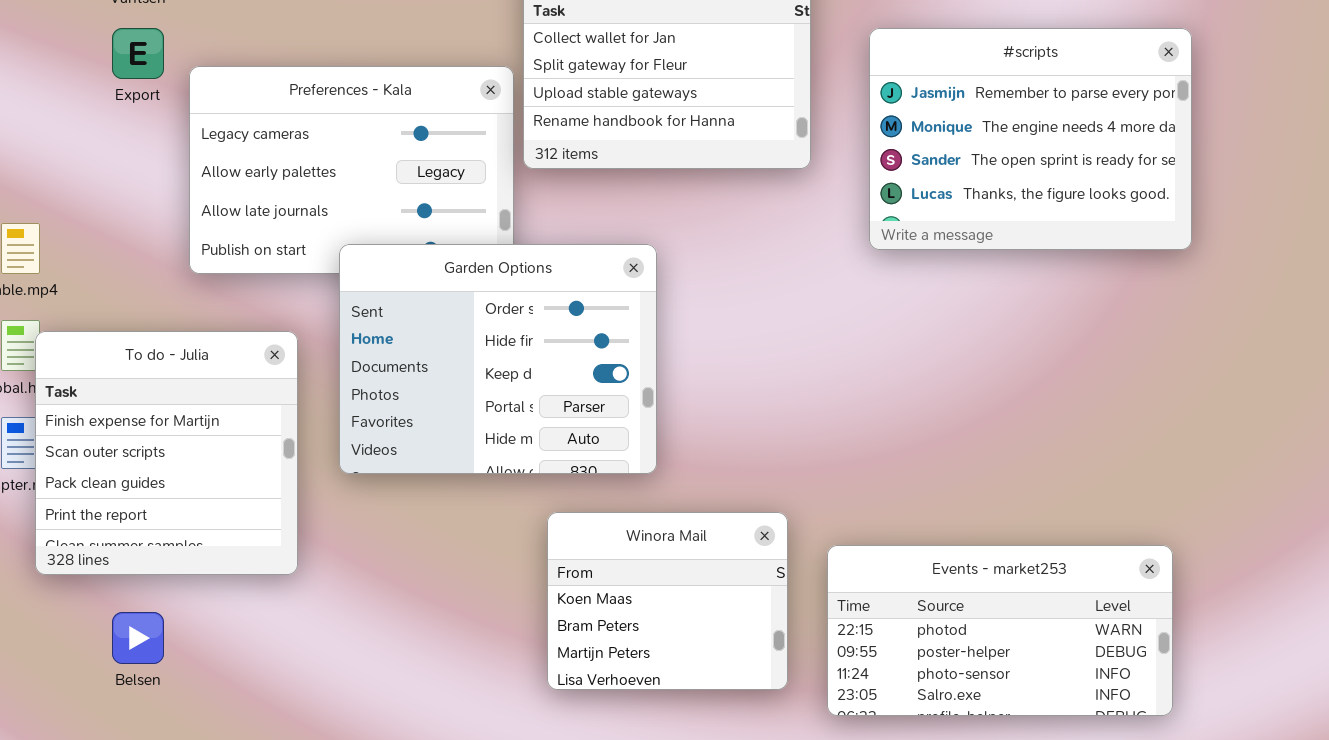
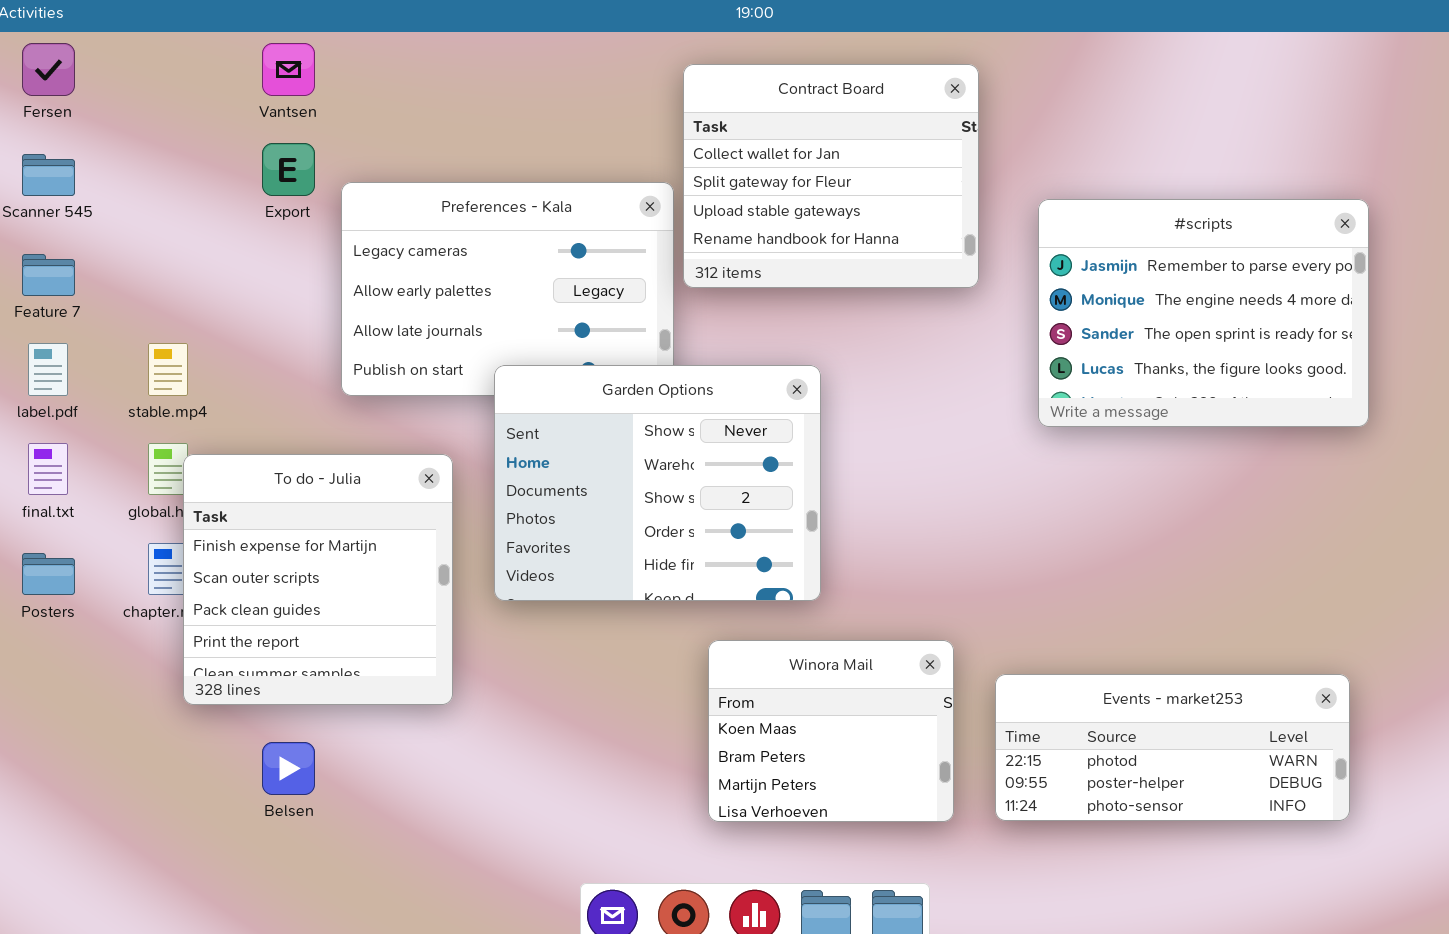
#scripts: [869,28,1192,250] -> [1038,199,1369,427], moved
Garden Options: [339,244,657,474] -> [494,365,821,601], scrolled up 3 rows
Events - market253: [827,545,1173,716] -> [995,674,1350,821], resized

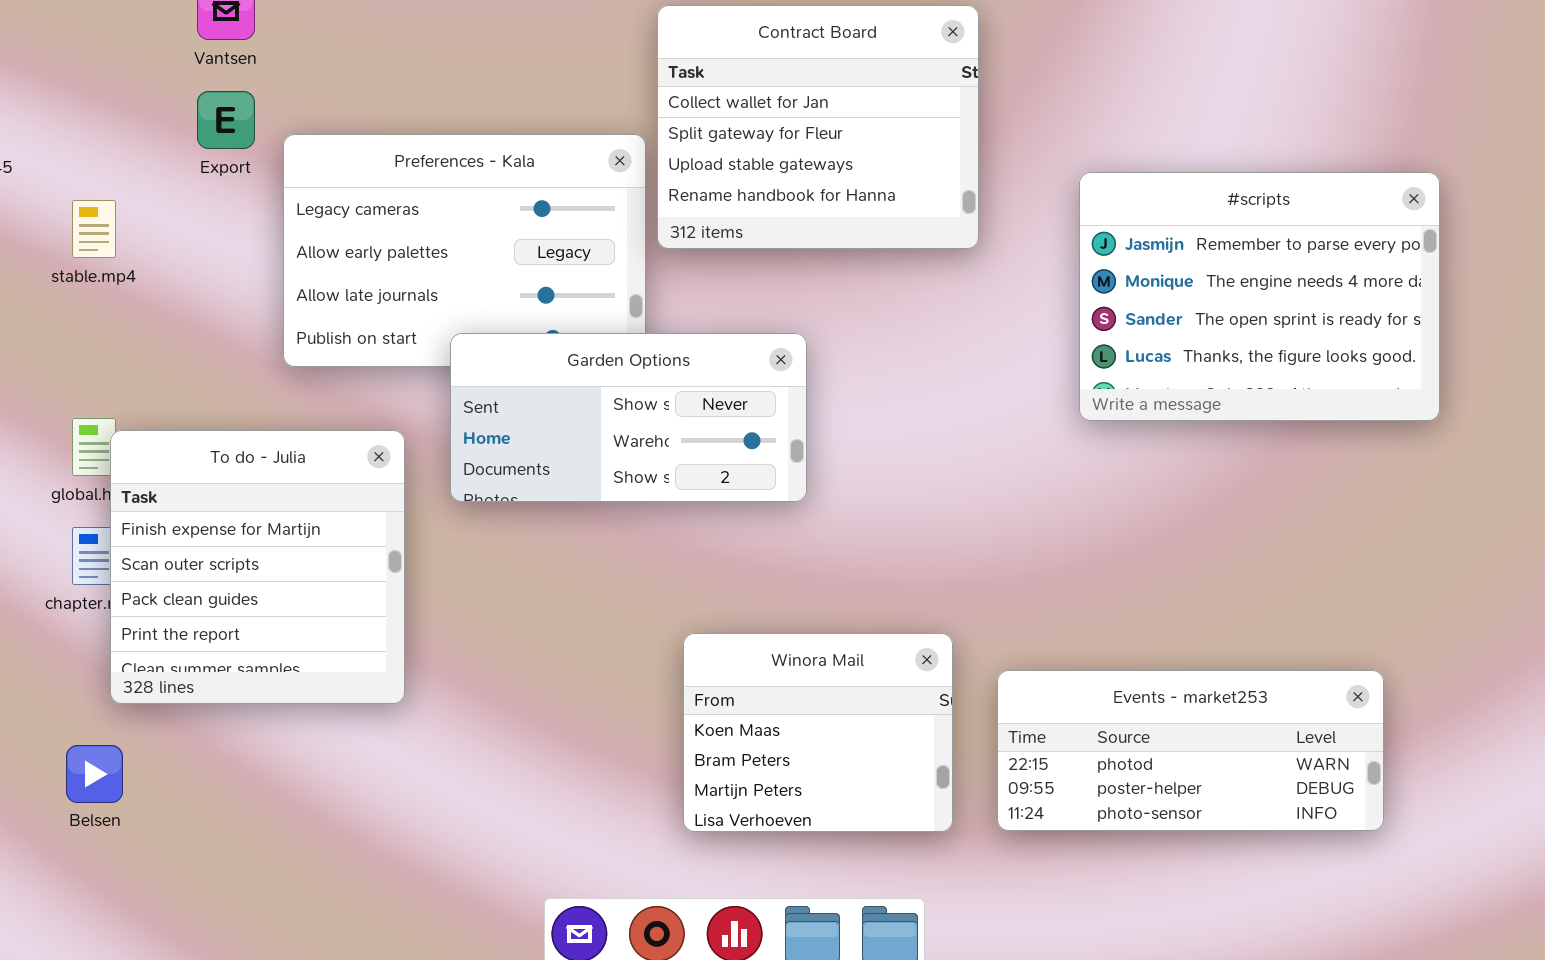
#scripts: [1038,199,1369,427] -> [1079,172,1440,421], moved
stable.mp4: [148,343,188,396] -> [72,200,116,258], moved
Garden Options: [494,365,821,601] -> [450,333,807,502], resized
Belsen: [262,742,315,795] -> [66,745,123,803], moved

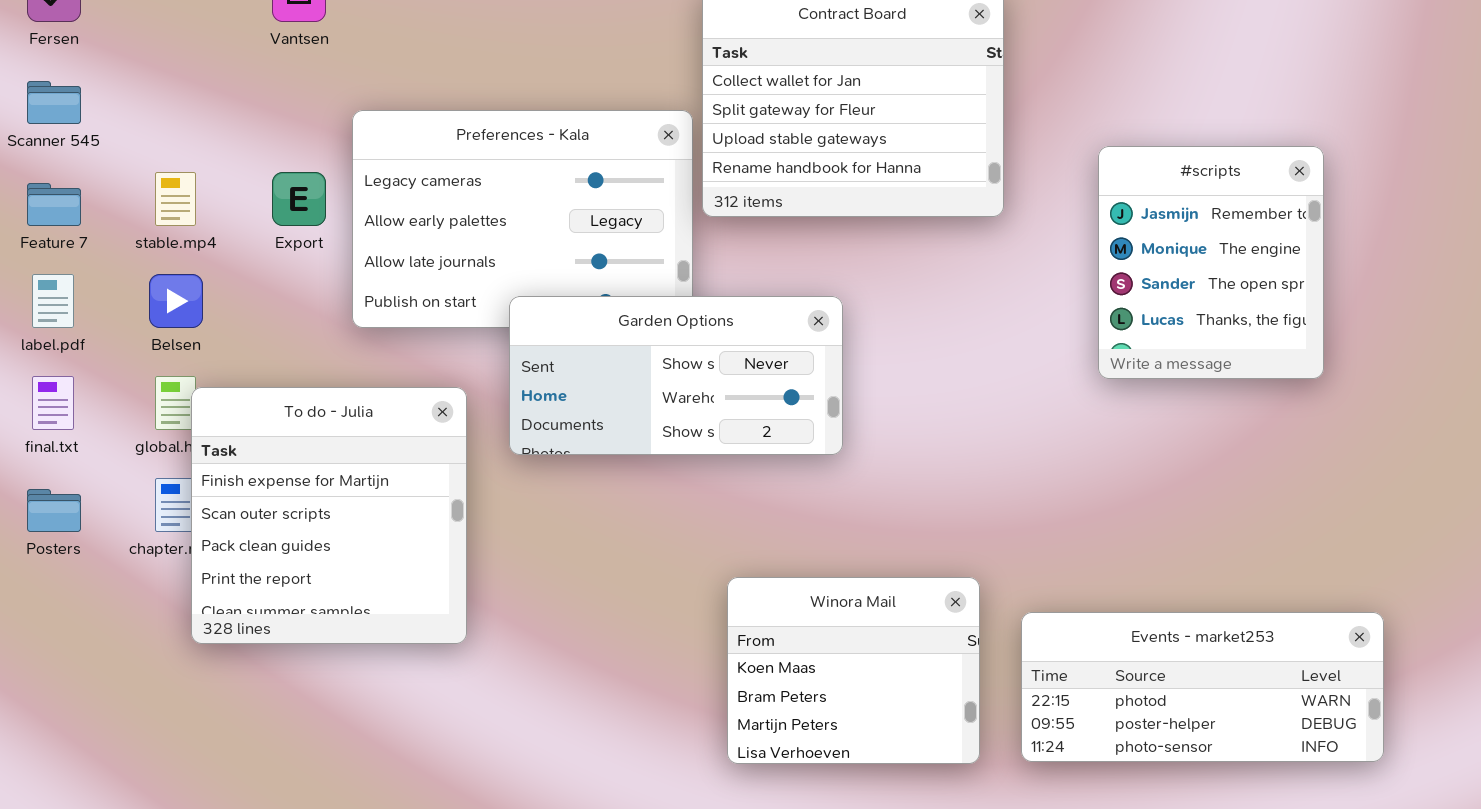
Export: [197,91,255,149] -> [272,172,326,226], moved
#scripts: [1079,172,1440,421] -> [1098,146,1324,379], resized
Belsen: [66,745,123,803] -> [149,274,203,328], moved

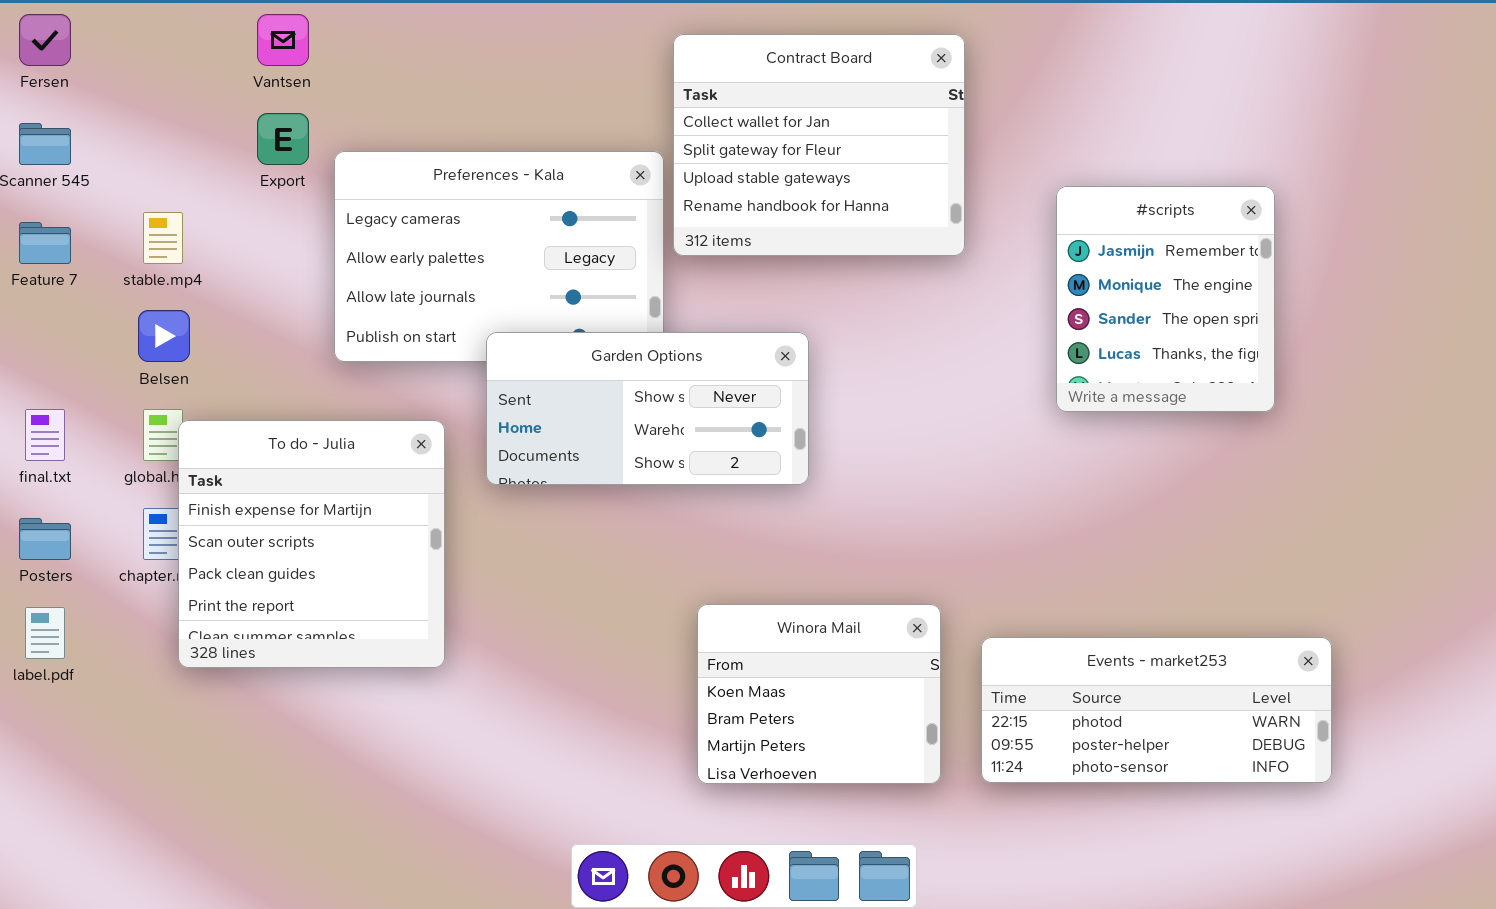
Export: [272,172,326,226] -> [257,113,309,165], moved
label.pdf: [32,274,74,328] -> [25,607,65,659], moved

